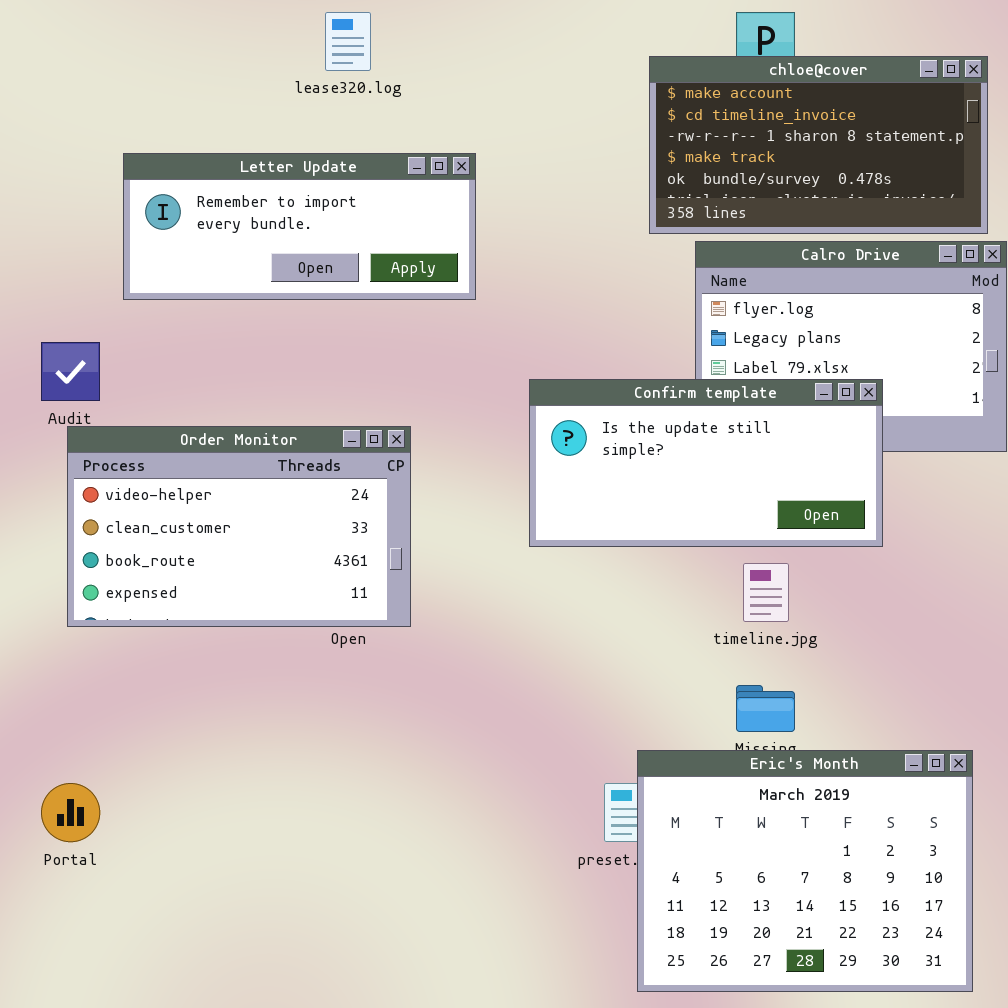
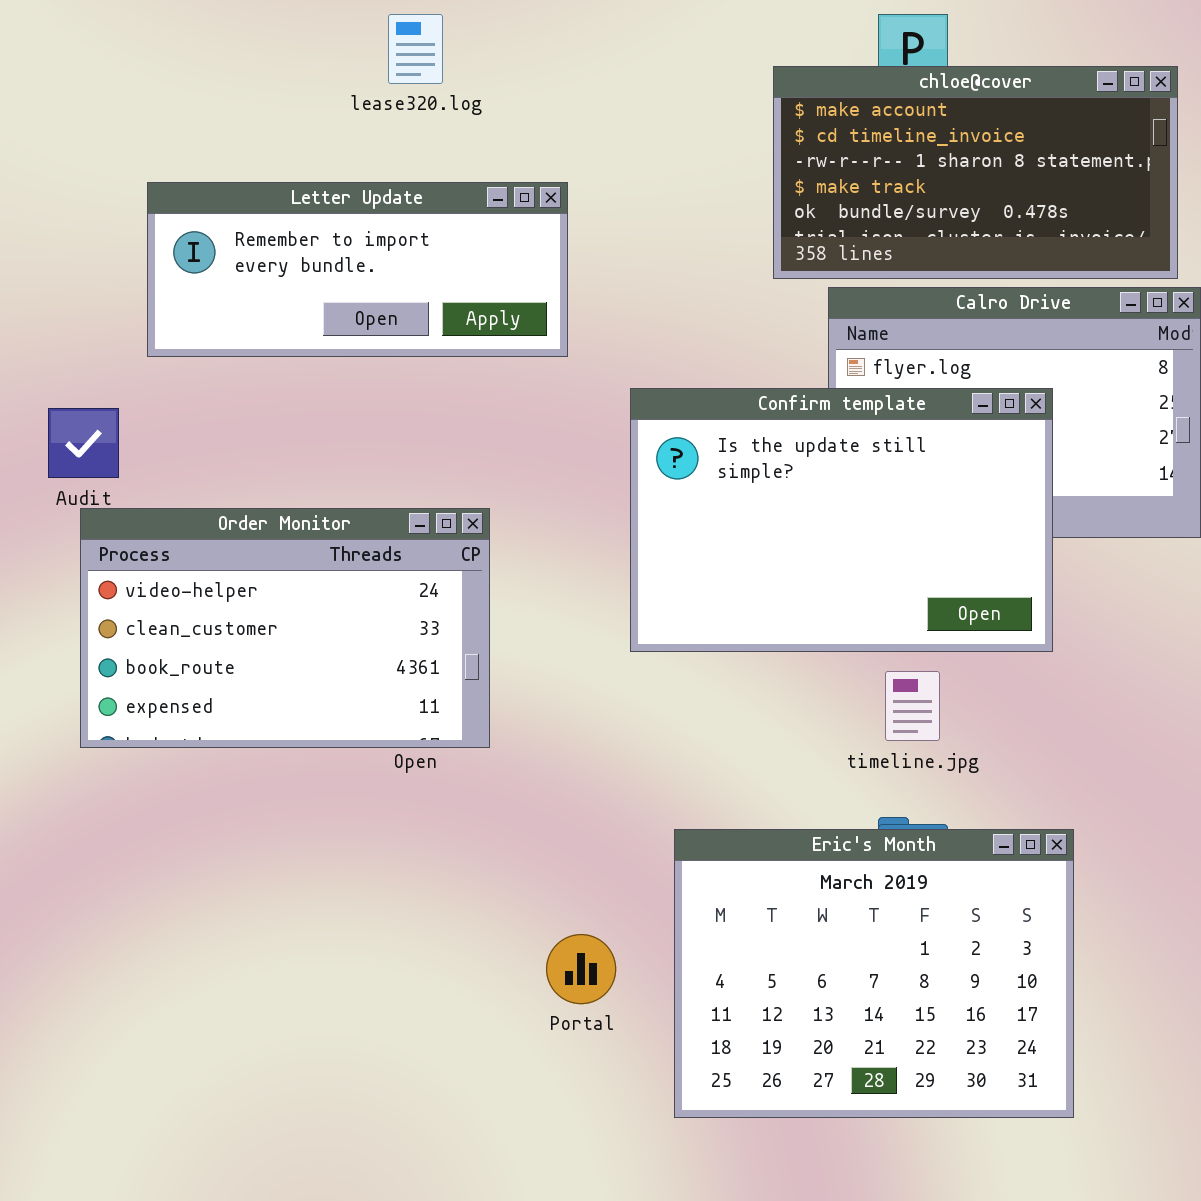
Confirm template: [529,379,883,547] -> [630,388,1053,652], resized
Eric's Month: [637,750,973,992] -> [674,829,1074,1118], moved
Portal: [41,783,100,842] -> [546,934,616,1004], moved

